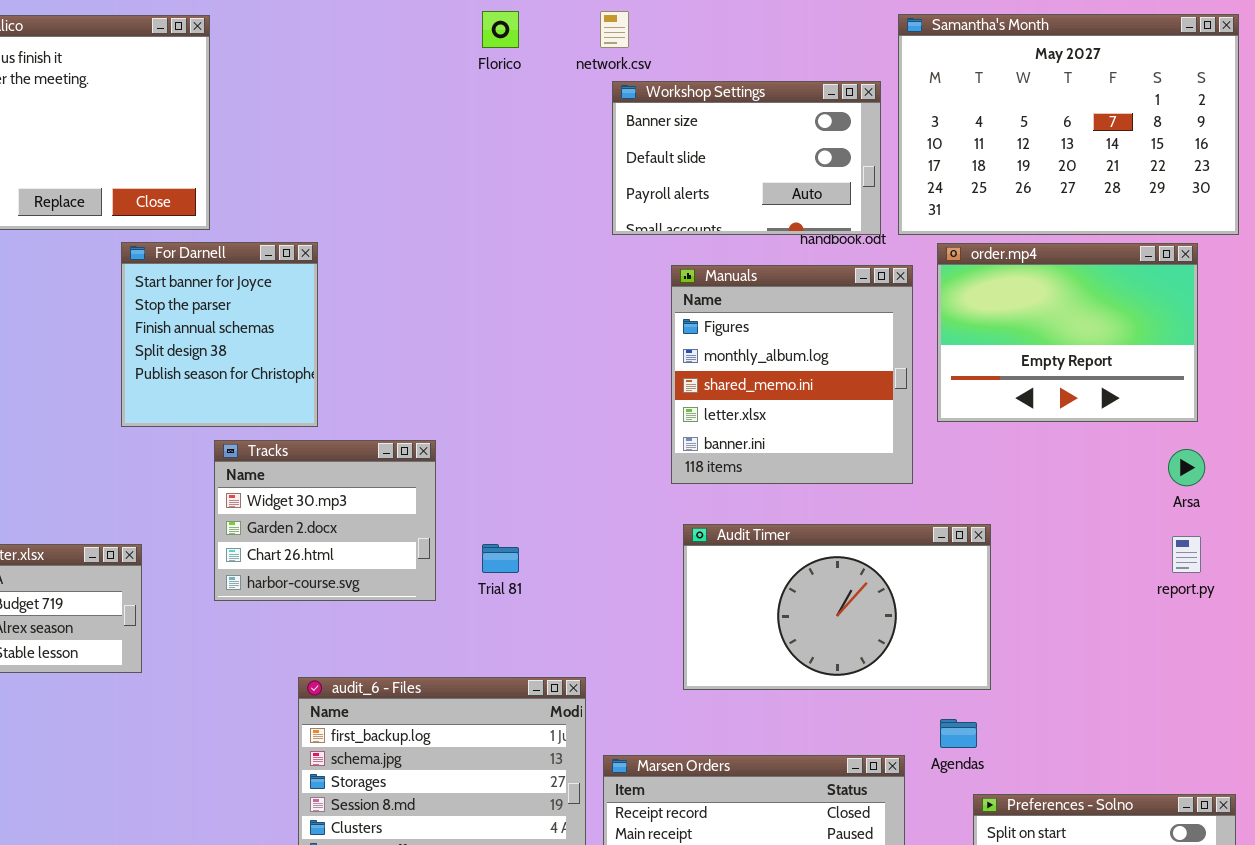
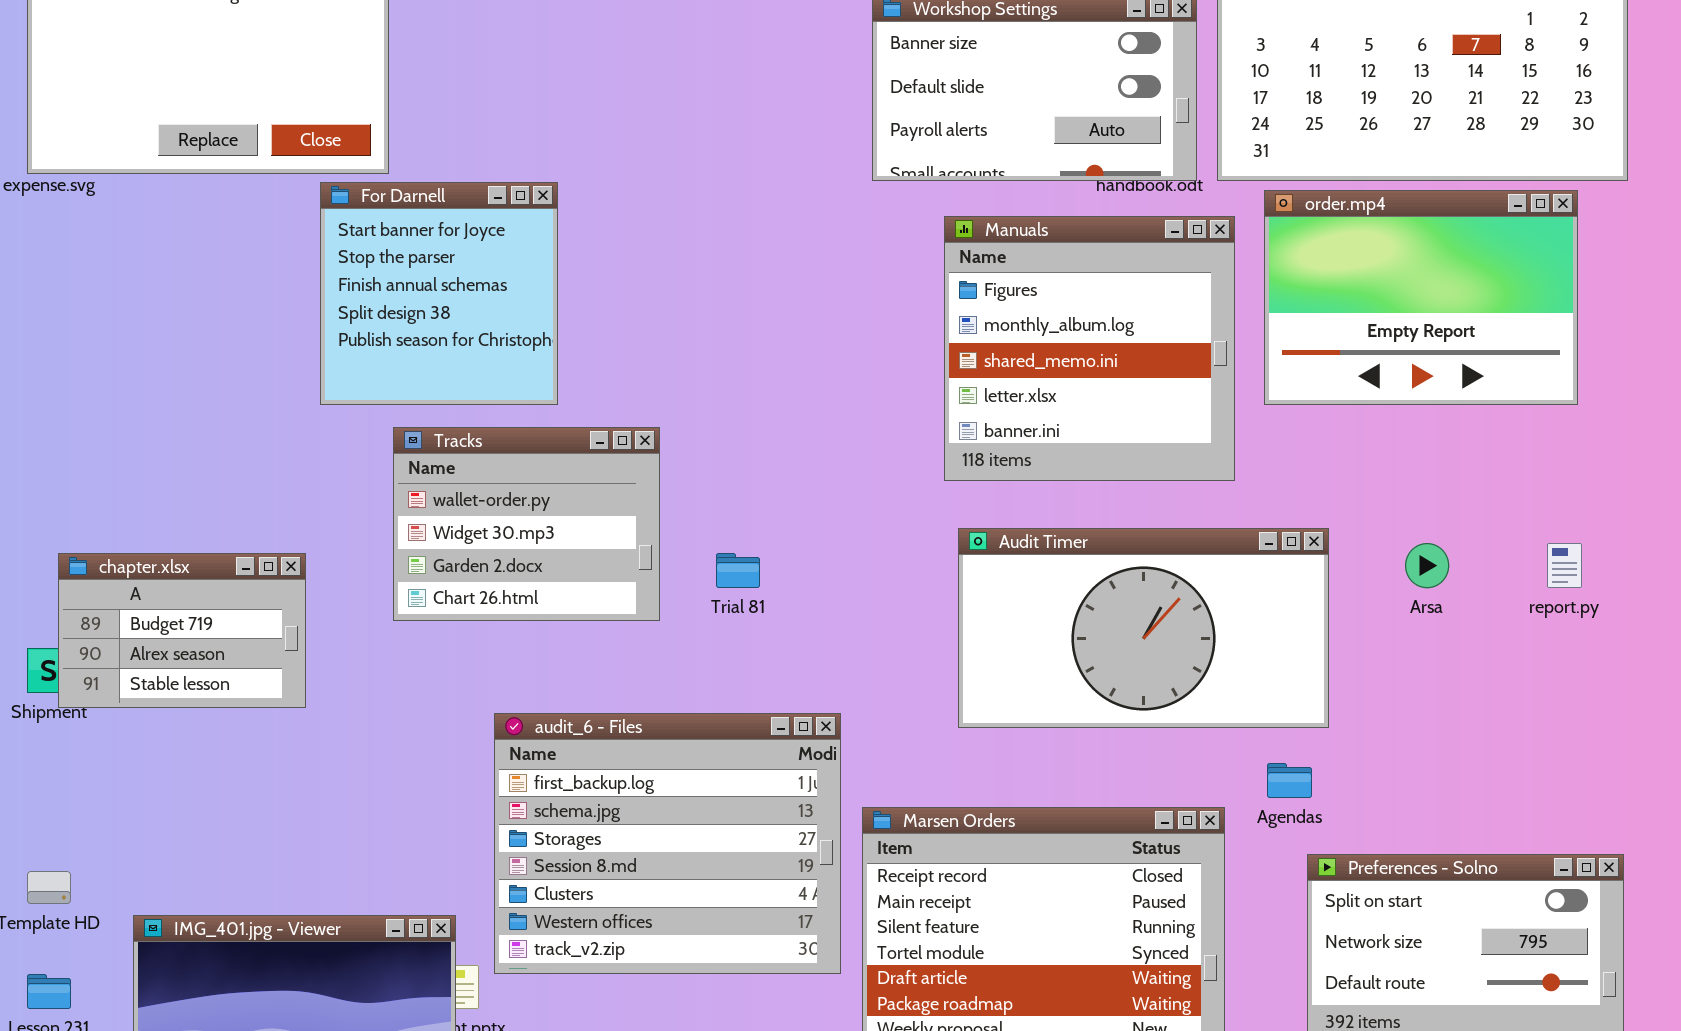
For Darnell: [121,242,318,427] -> [320,182,558,405], moved
Tracks: [214,440,436,601] -> [393,427,660,621], scrolled up 1 row
Arsa: [1168,449,1205,486] -> [1405,543,1449,588], moved

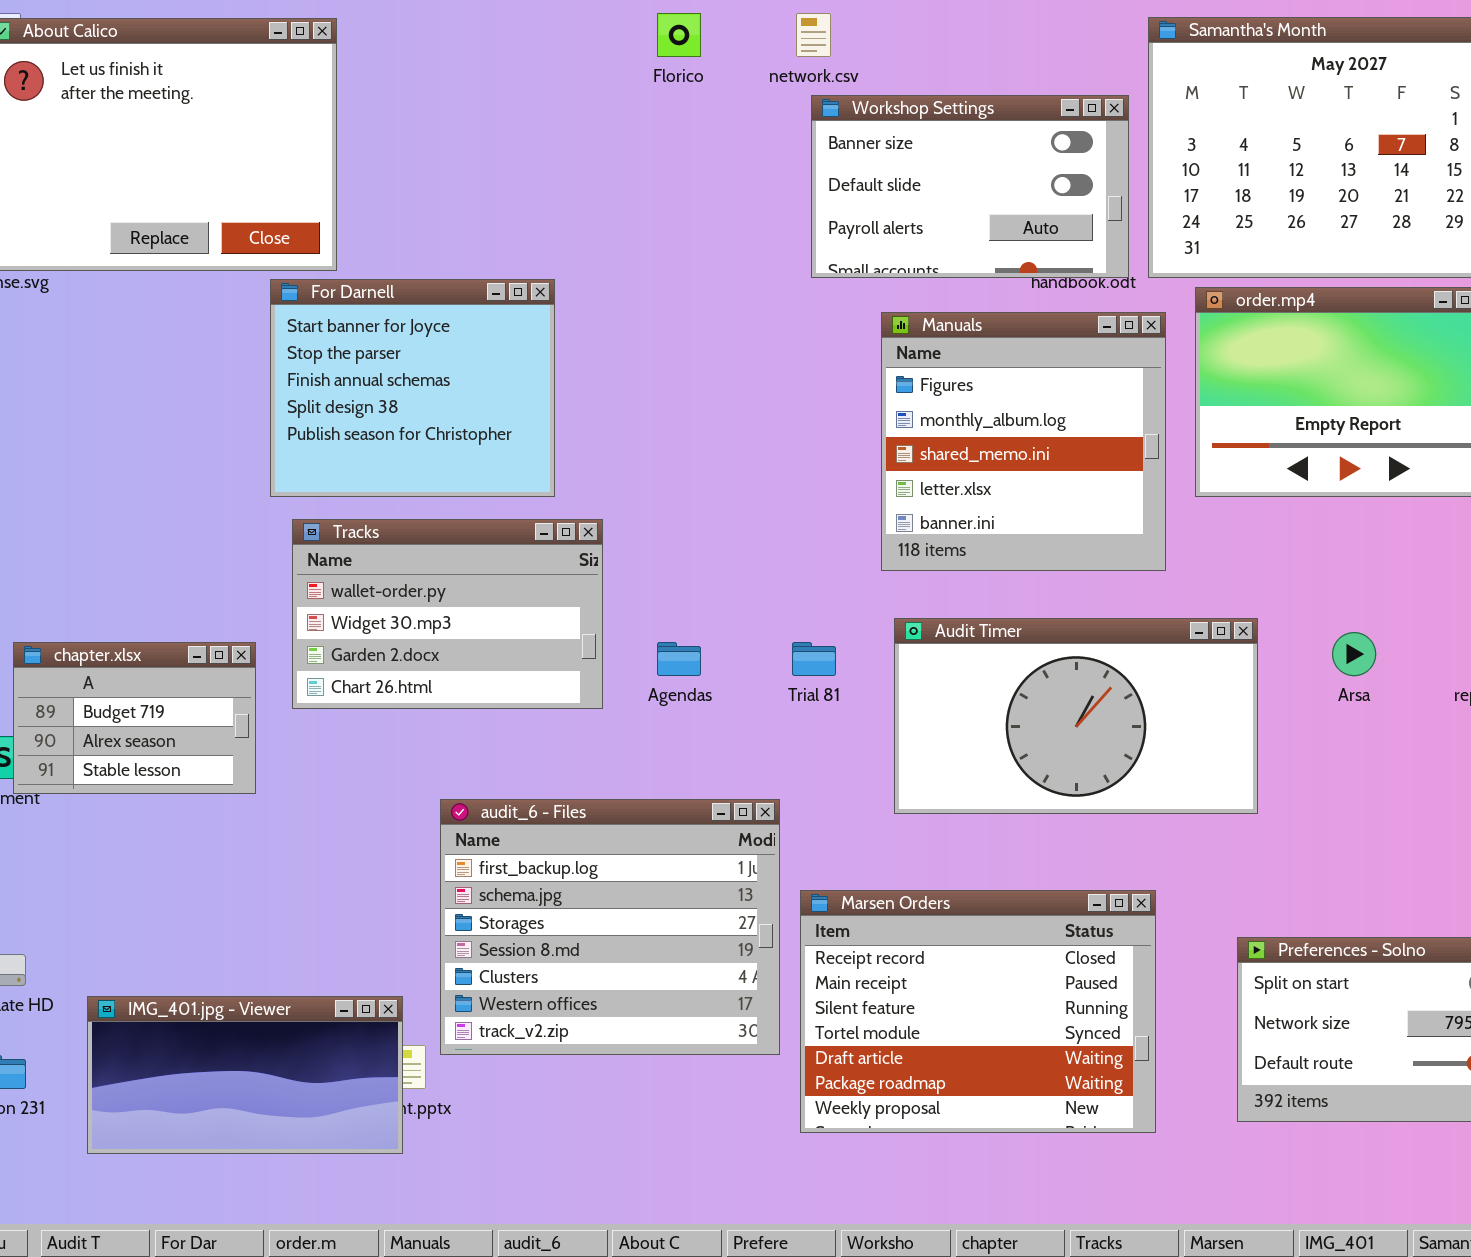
For Darnell: [320,182,558,405] -> [270,279,555,497], resized
Tracks: [393,427,660,621] -> [292,519,603,709], resized
Trial 81: [716,553,760,588] -> [792,642,836,676], moved
Agendas: [1267,763,1312,798] -> [657,642,701,676], moved

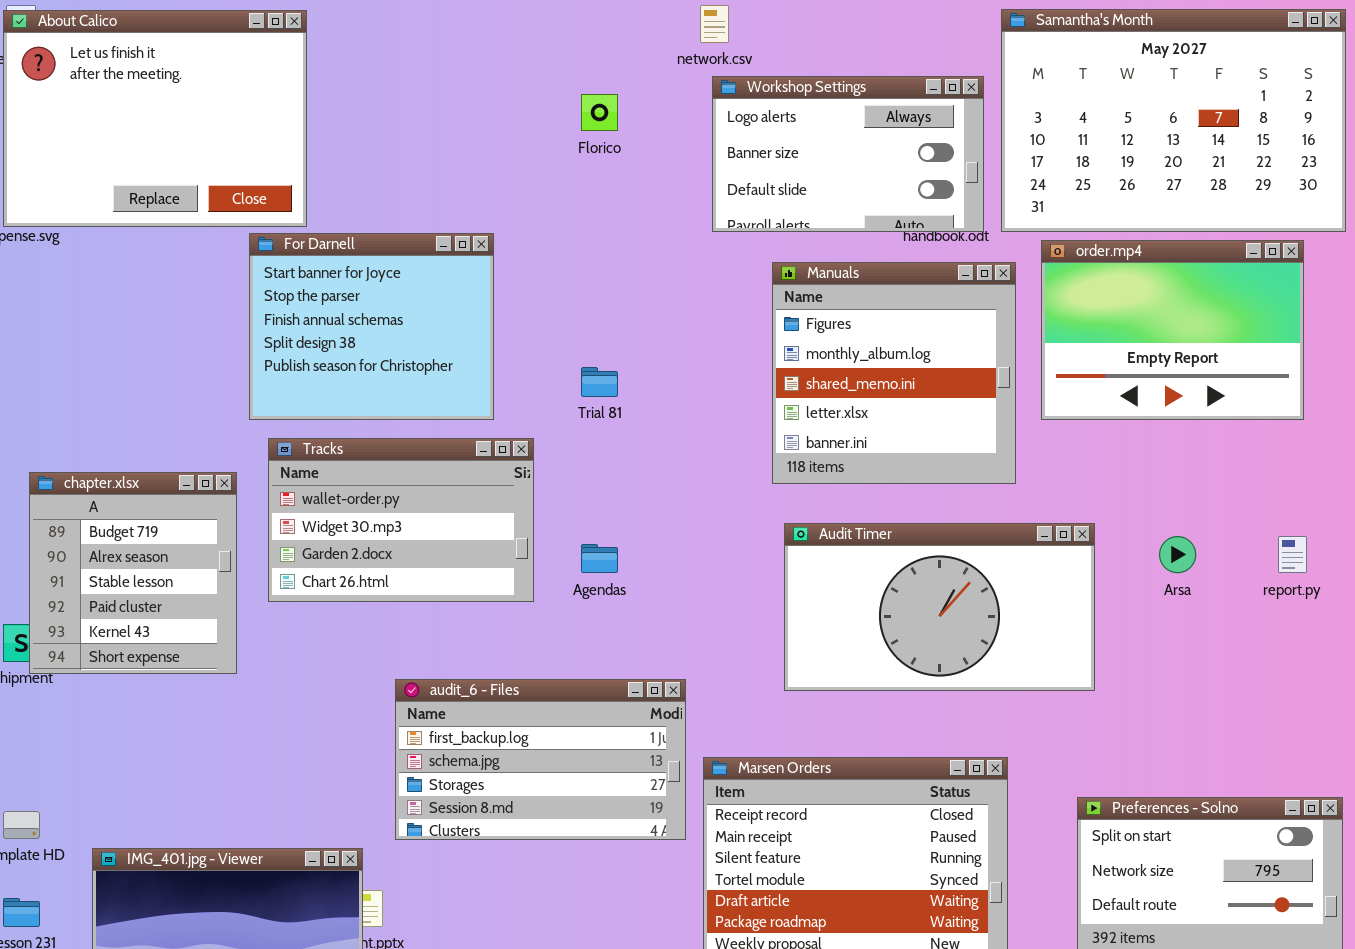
Florico: [657,13,701,57] -> [581,94,618,131], moved
Workshop Settings: [811,95,1129,278] -> [712,76,984,232], scrolled up 1 row
chapter.xlsx: [13,642,256,794] -> [29,472,237,674], resized
Trial 81: [792,642,836,676] -> [581,367,618,397], moved
audit_6 - Files: [440,799,780,1055] -> [395,679,686,840], resized

